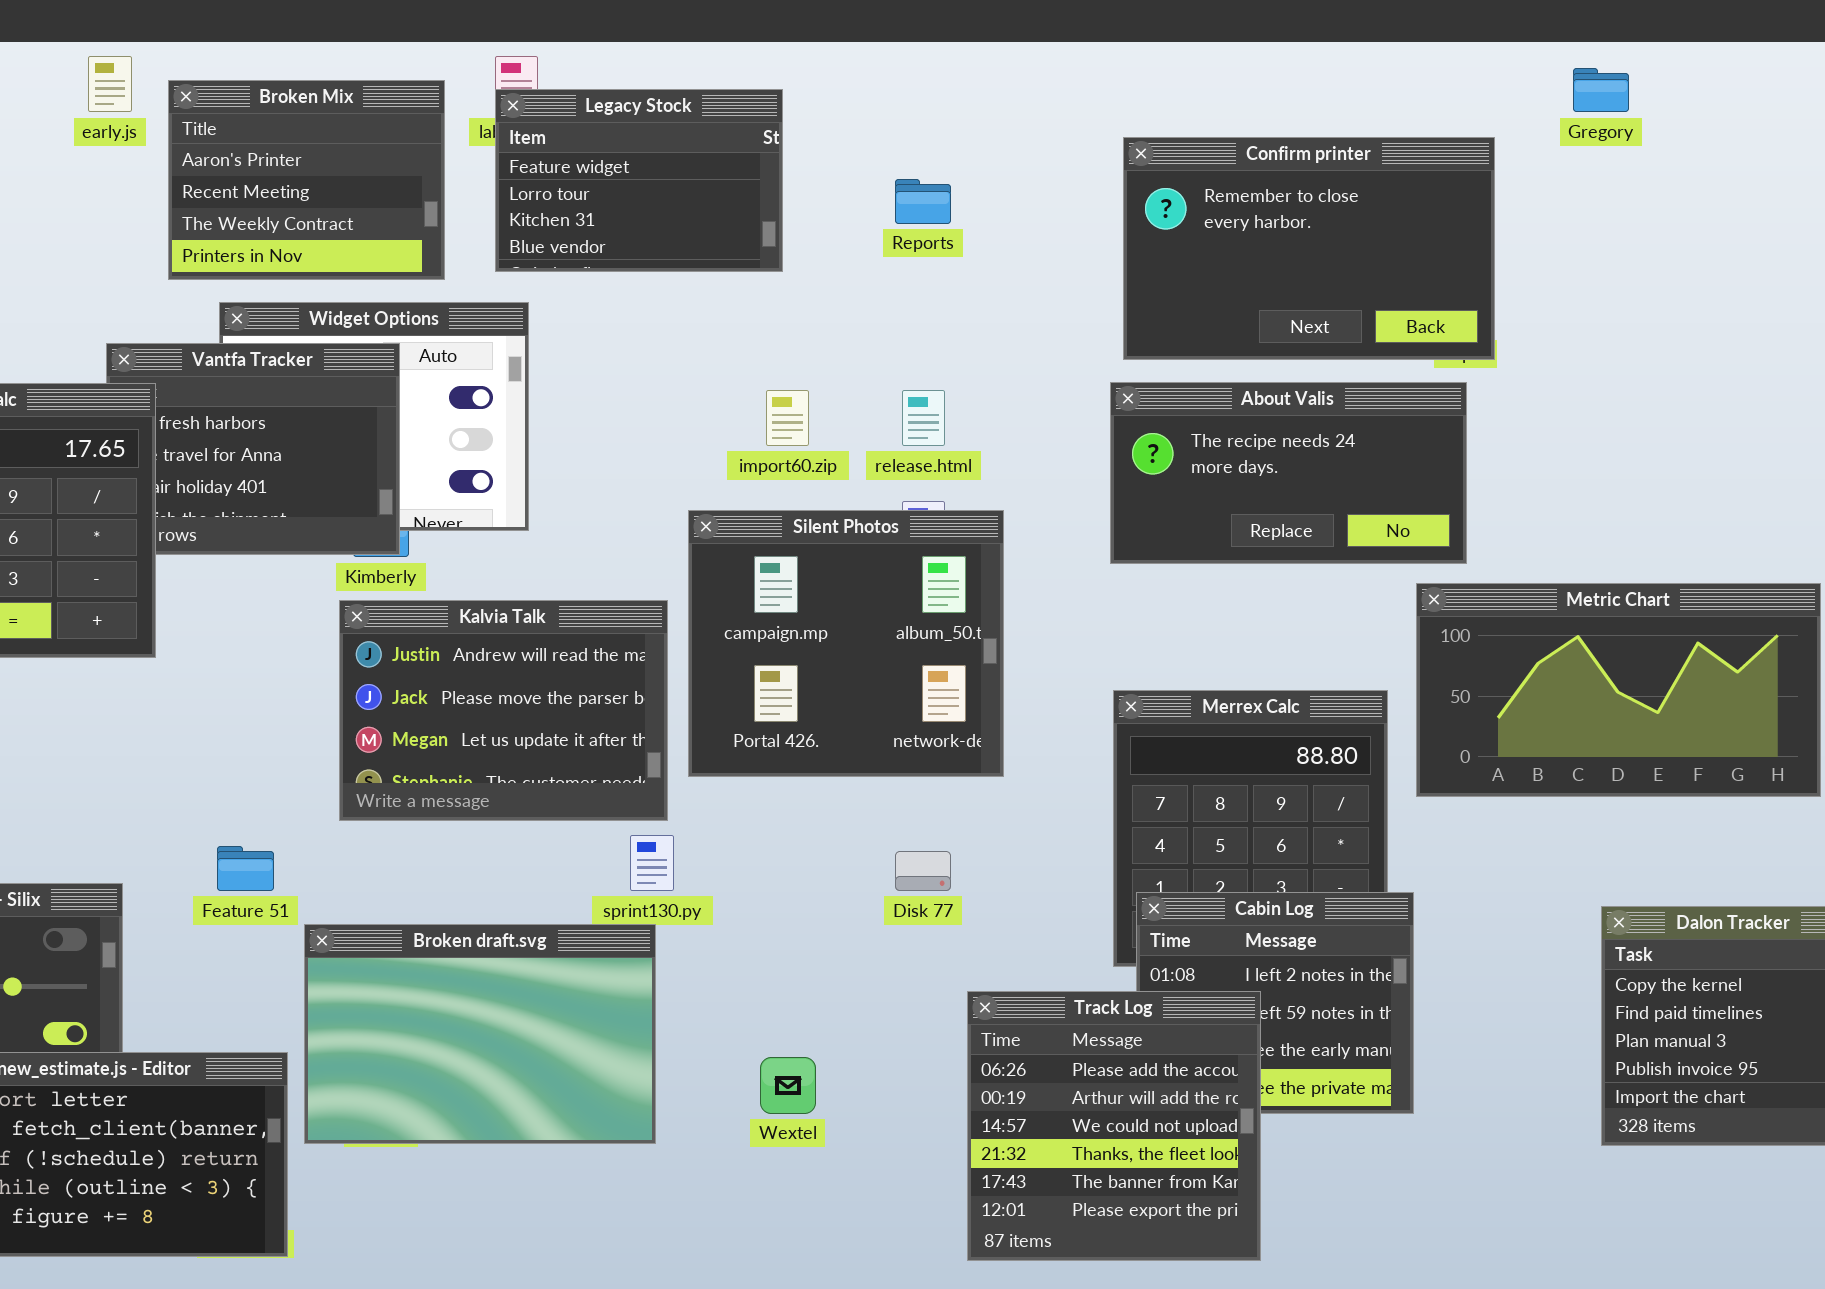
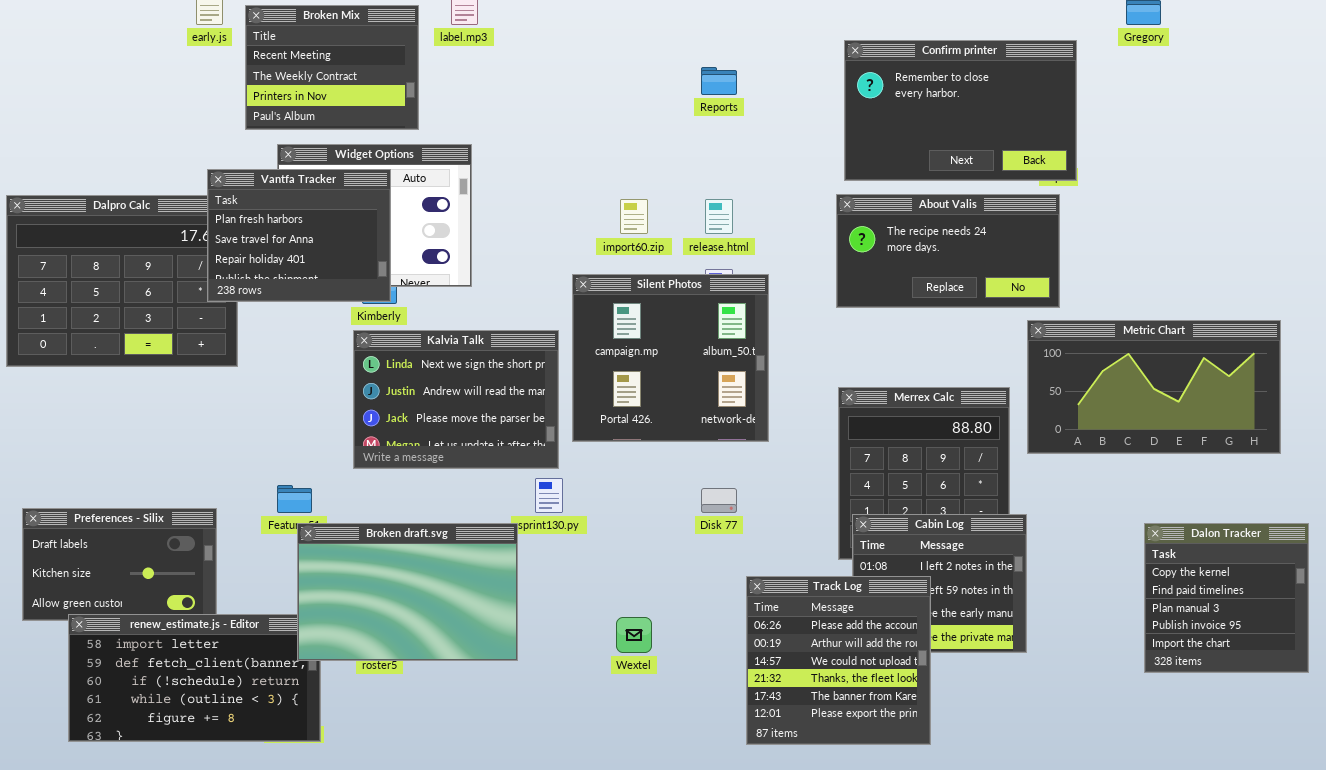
Broken Mix: [168,80,445,280] -> [245,5,419,130], scrolled down 1 row
Legacy Stock: [495,89,783,272] -> none, closed
Vantfa Tracker: [106,343,400,555] -> [207,169,391,302], raised
Kalvia Talk: [339,600,668,821] -> [353,330,559,469], scrolled up 1 row
Broken draft.svg: [304,924,656,1144] -> [297,523,518,661], moved

